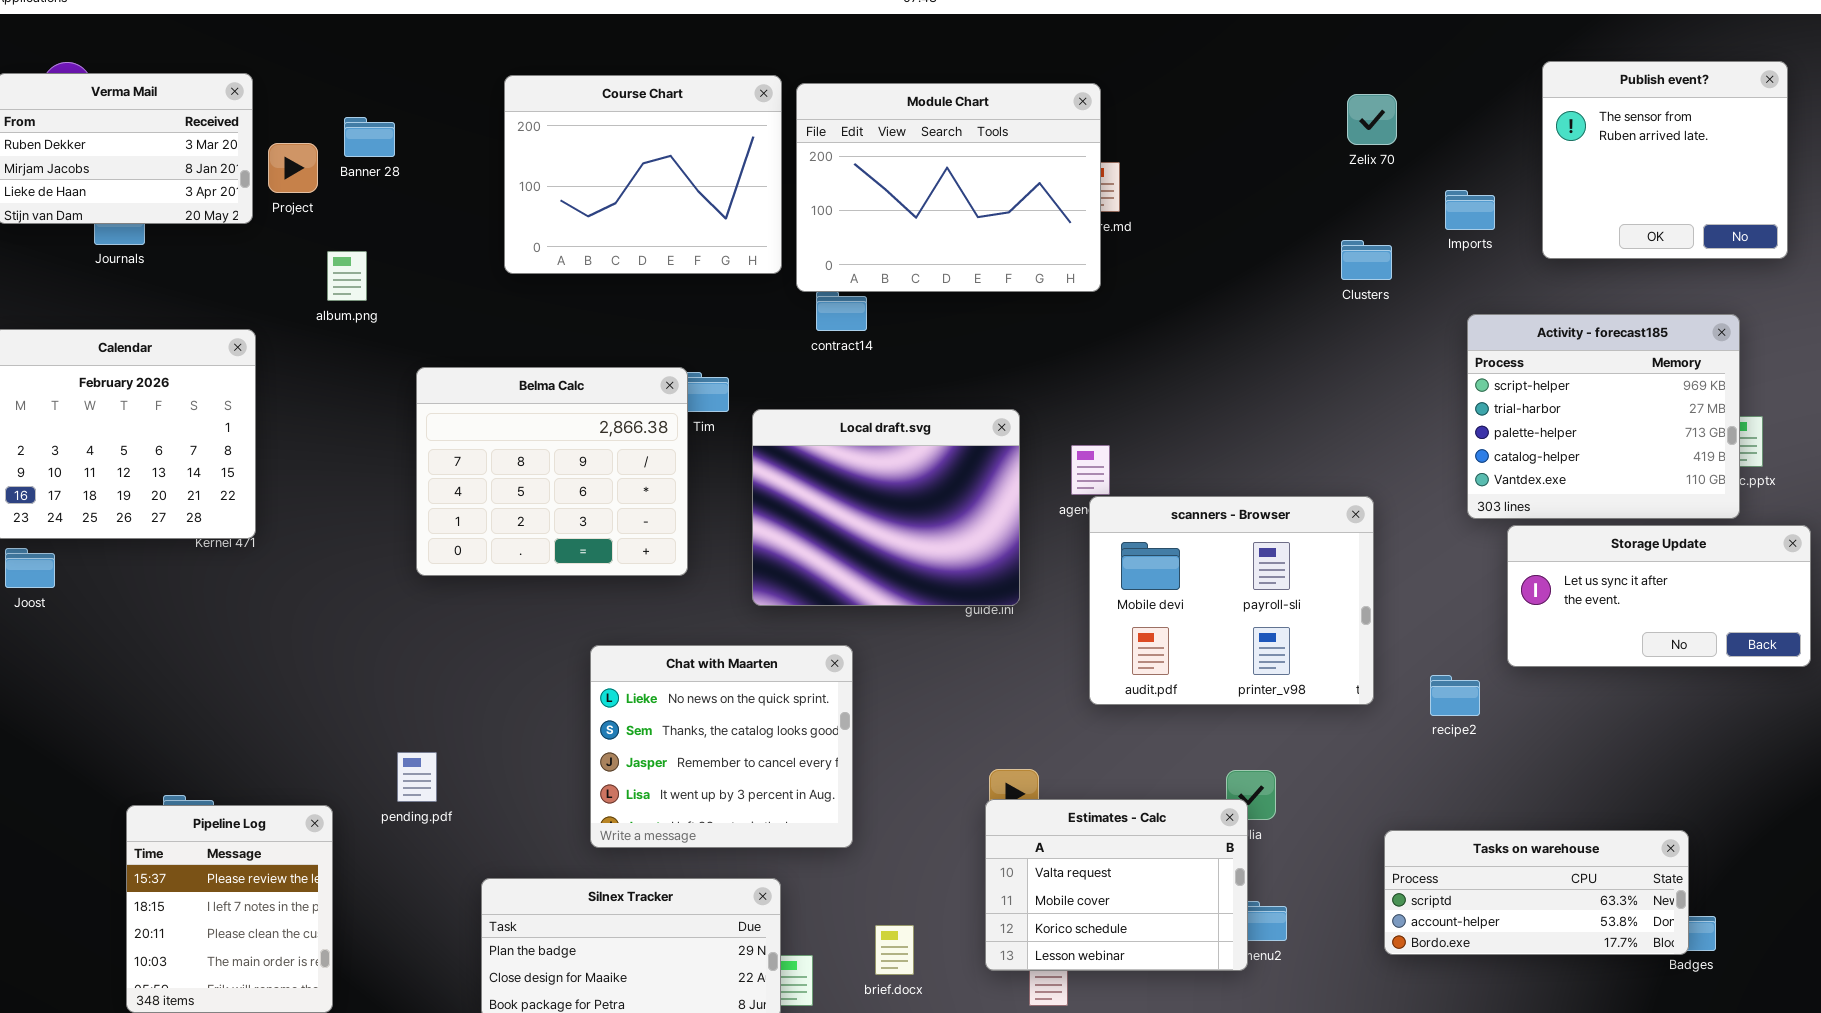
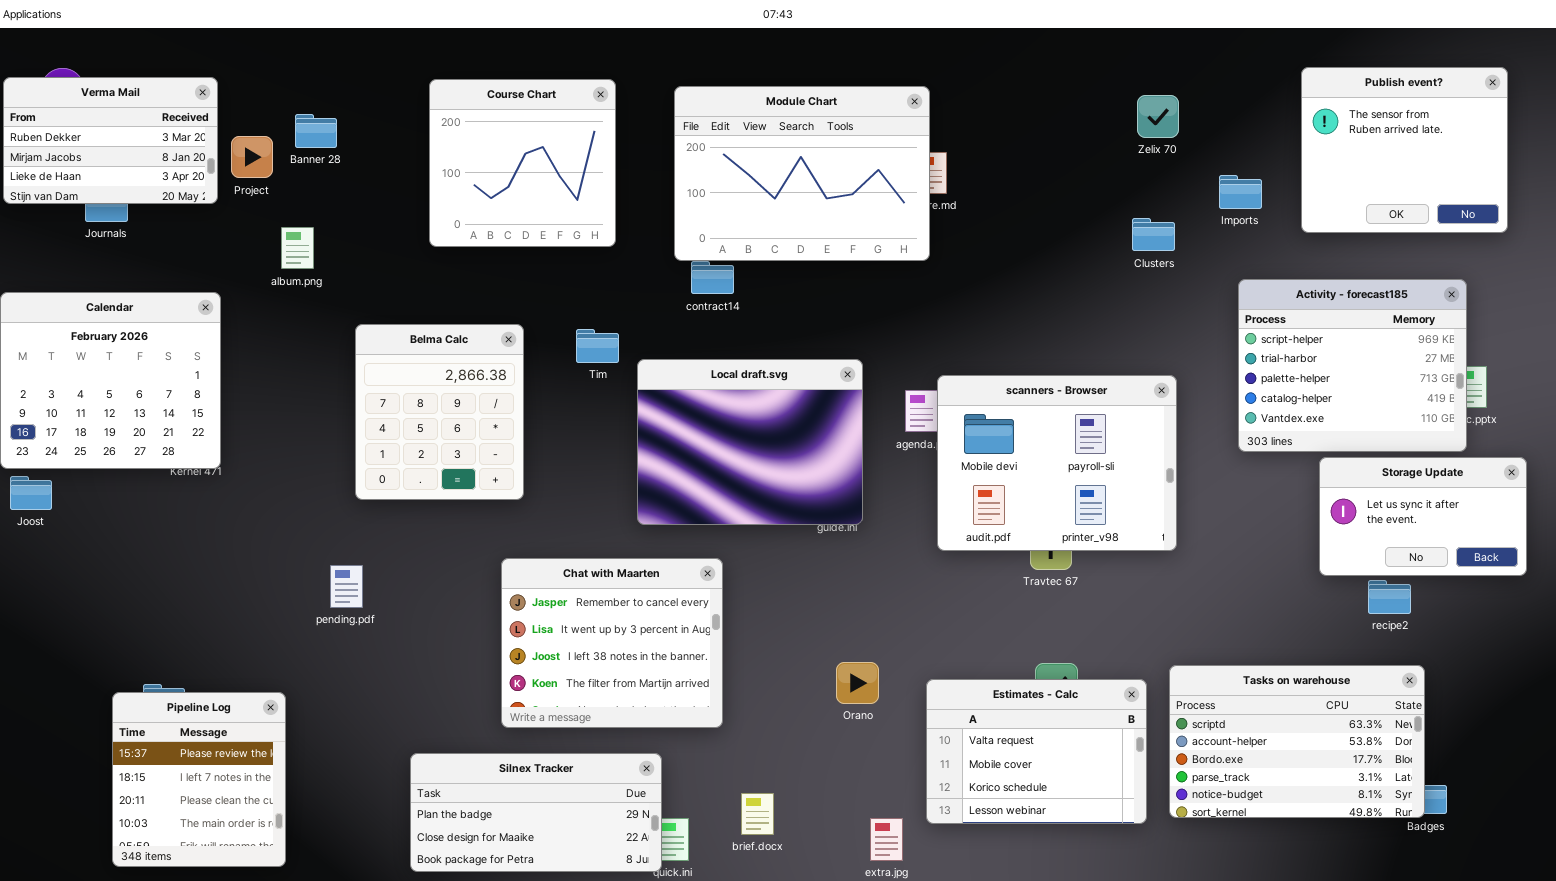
Course Chart: [504,75,782,274] -> [429,79,616,247], resized
Belma Calc: [416,367,688,576] -> [355,324,524,500], resized
scanners - Browser: [1089,496,1374,705] -> [937,375,1177,551], moved
Storage Update: [1507,525,1811,667] -> [1319,457,1527,576], resized
Chat with Maarten: [590,645,853,848] -> [501,558,723,728], scrolled down 2 rows
recipe2: [1430,675,1480,716] -> [1368,580,1411,614], moved
pending.pdf: [397,752,437,802] -> [330,565,363,608], moved
Estimates - Calc: [985,799,1248,971] -> [926,679,1147,824], moved
Tasks on warehouse: [1384,830,1689,955] -> [1169,665,1425,818], resized

